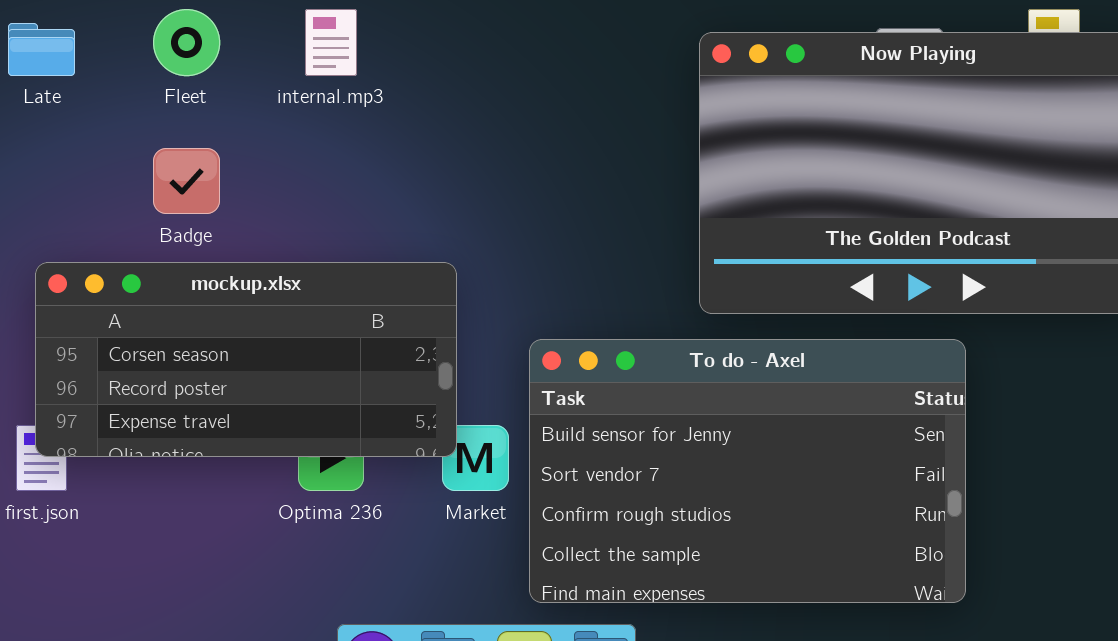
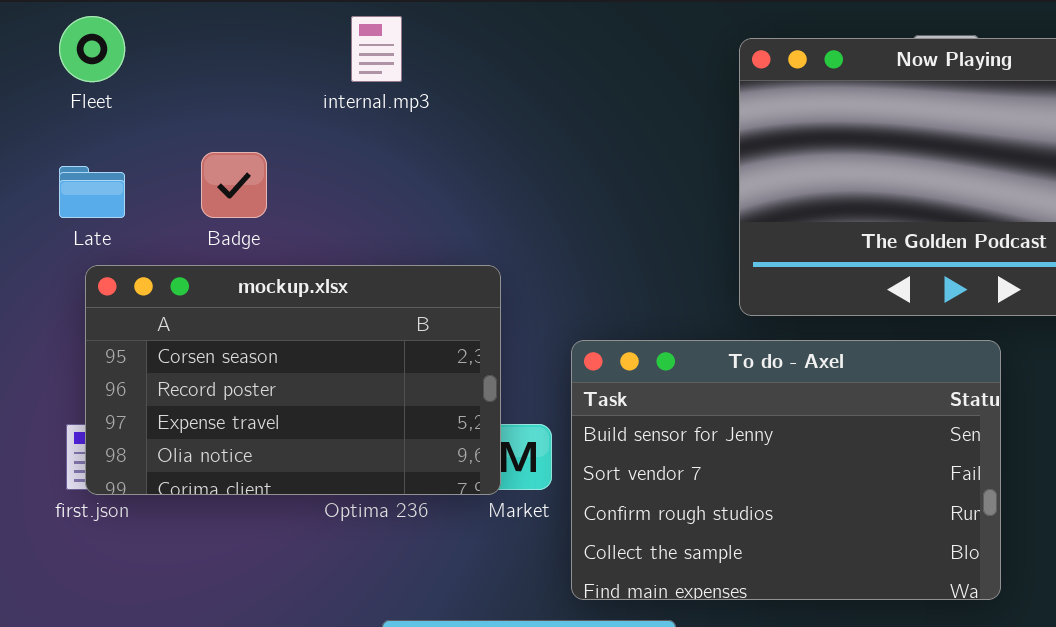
Fleet: [153,9,220,76] -> [59,16,125,82], moved
Late: [8,23,75,76] -> [59,166,125,218], moved
mockup.xlsx: [35,262,457,457] -> [85,265,501,495], resized

